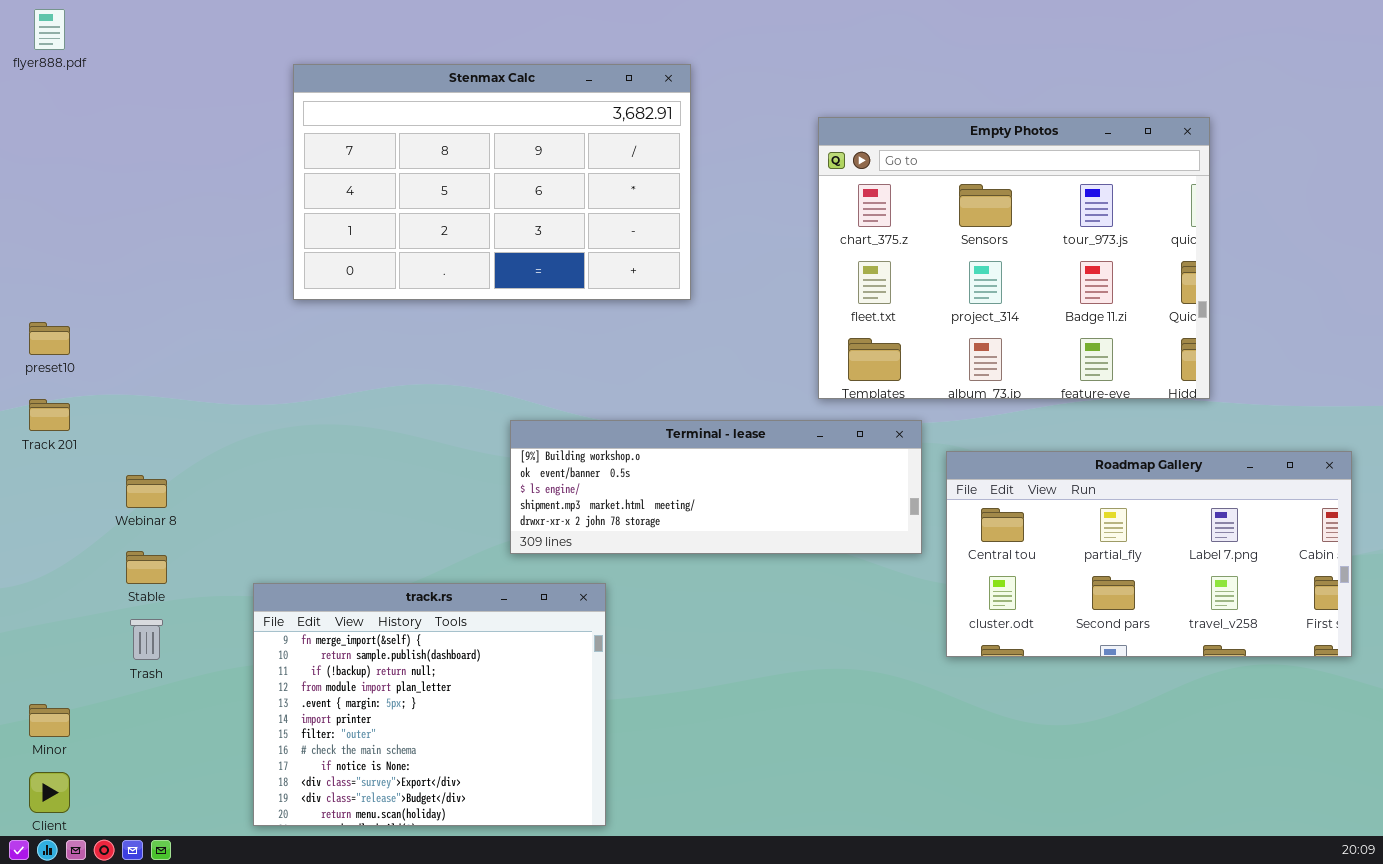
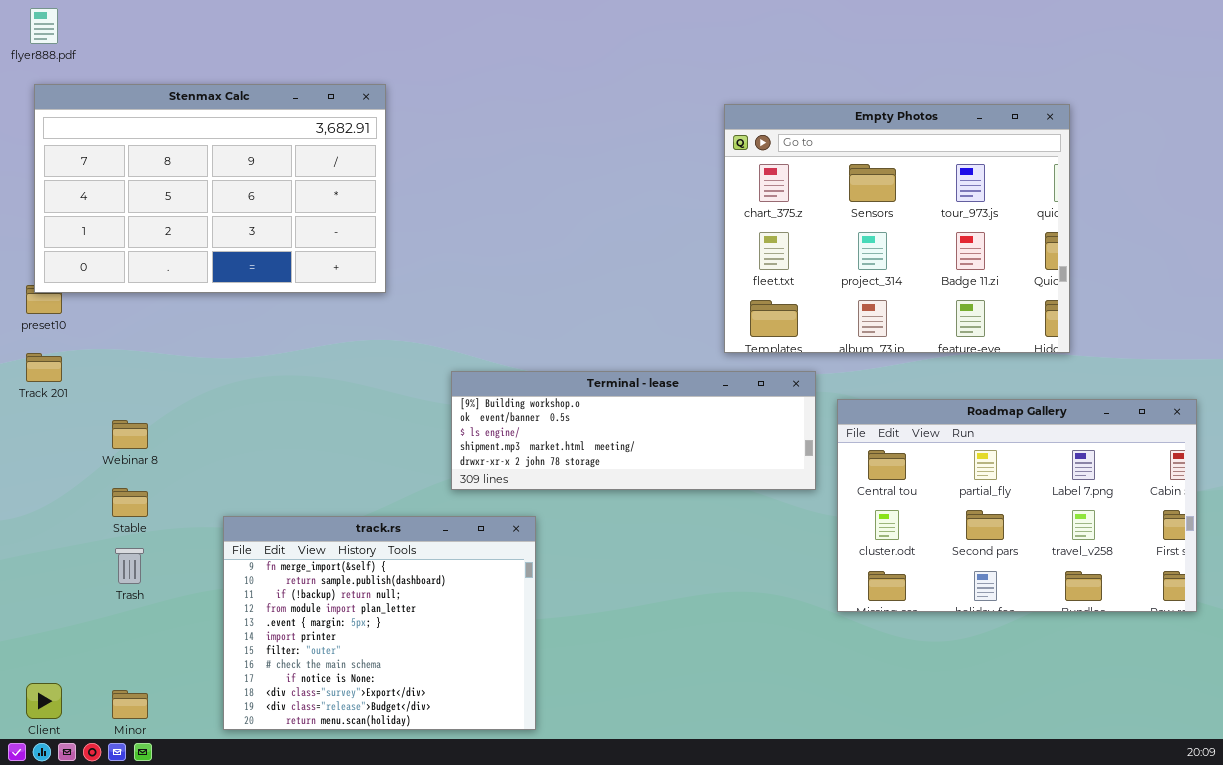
Stenmax Calc: [293,64,691,300] -> [34,84,386,293], moved
Roadmap Gallery: [946,451,1352,657] -> [837,399,1197,612], resized
Minor: [29,704,70,737] -> [112,690,148,719], moved

